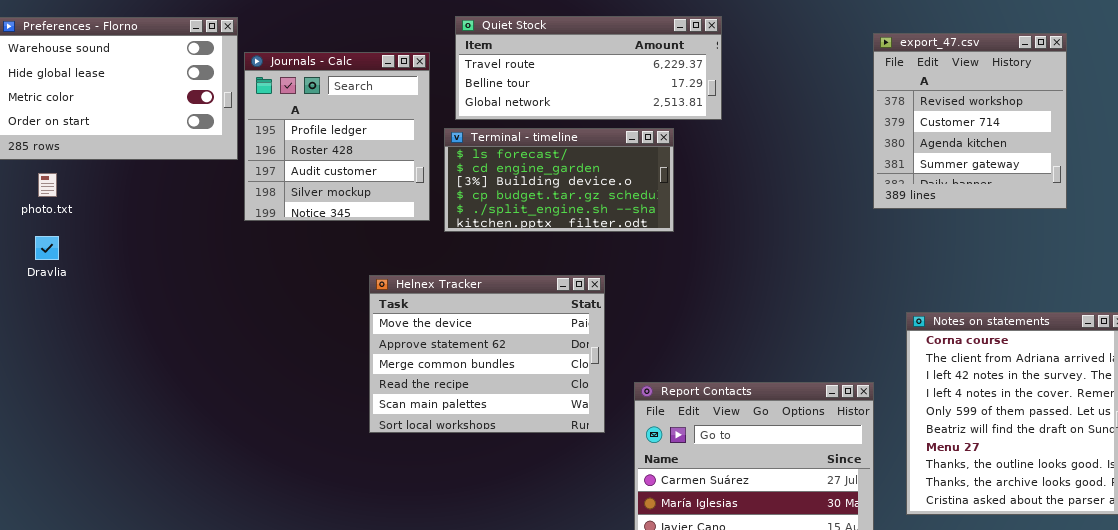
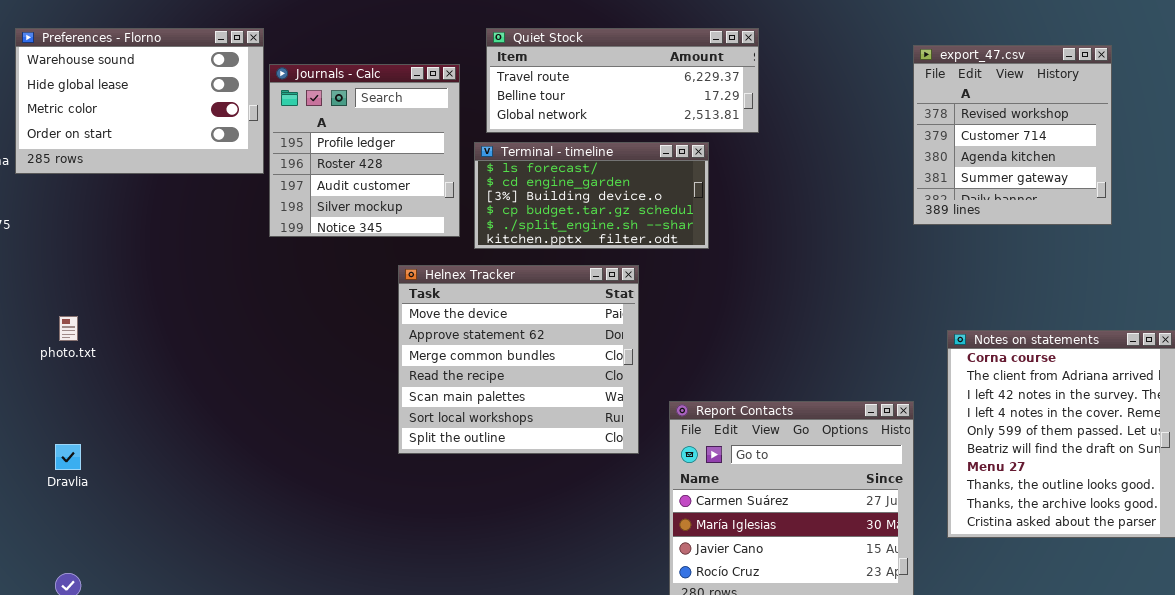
photo.txt: [38,173,57,197] -> [59,316,78,341], moved
Dravlia: [35,236,59,260] -> [55,444,81,470], moved
Helnex Tracker: [369,275,605,433] -> [398,265,639,454], resized

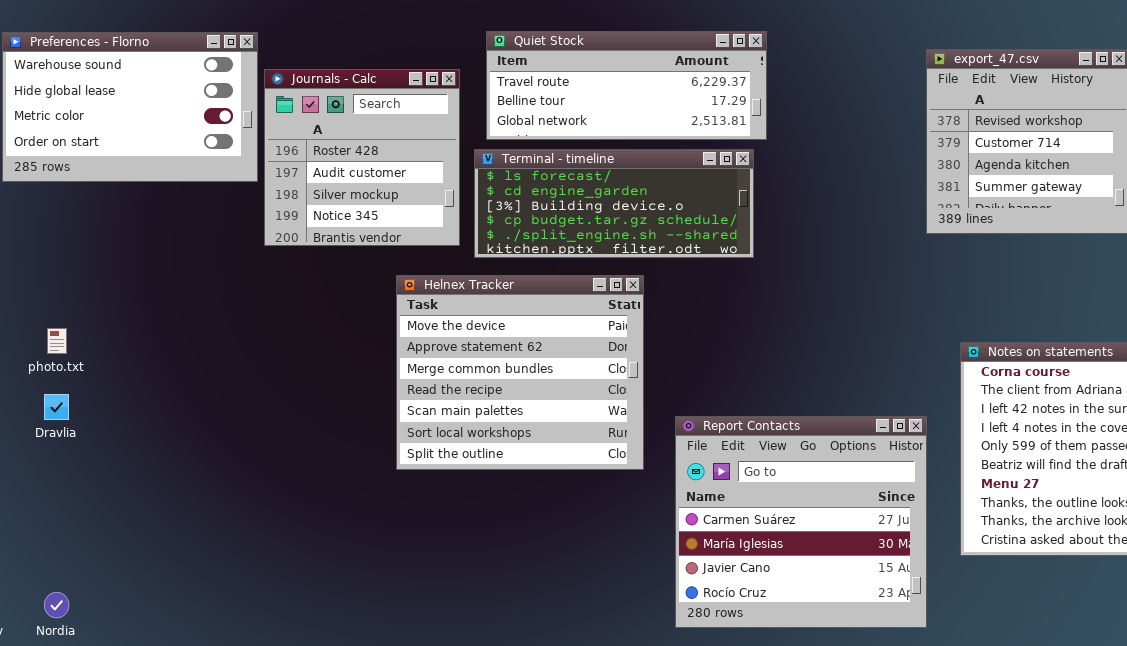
Journals - Calc: [269,64,460,237] -> [264,69,460,246], scrolled down 1 row
Terminal - timeline: [474,142,709,249] -> [474,149,754,258], resized
Dravlia: [55,444,81,470] -> [44,394,69,420], moved

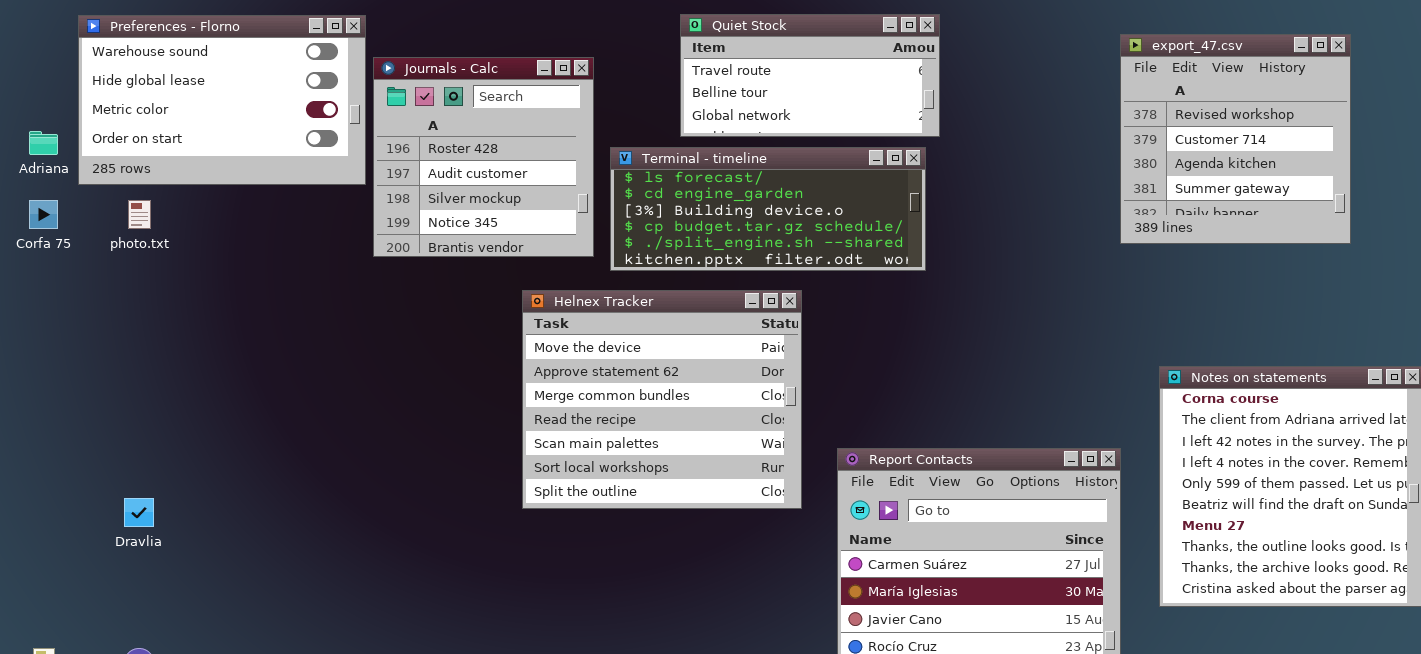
Quiet Stock: [486,31,767,140] -> [680,14,940,137], resized
photo.txt: [47,328,67,354] -> [128,200,151,229], moved
Dravlia: [44,394,69,420] -> [124,498,154,527], moved

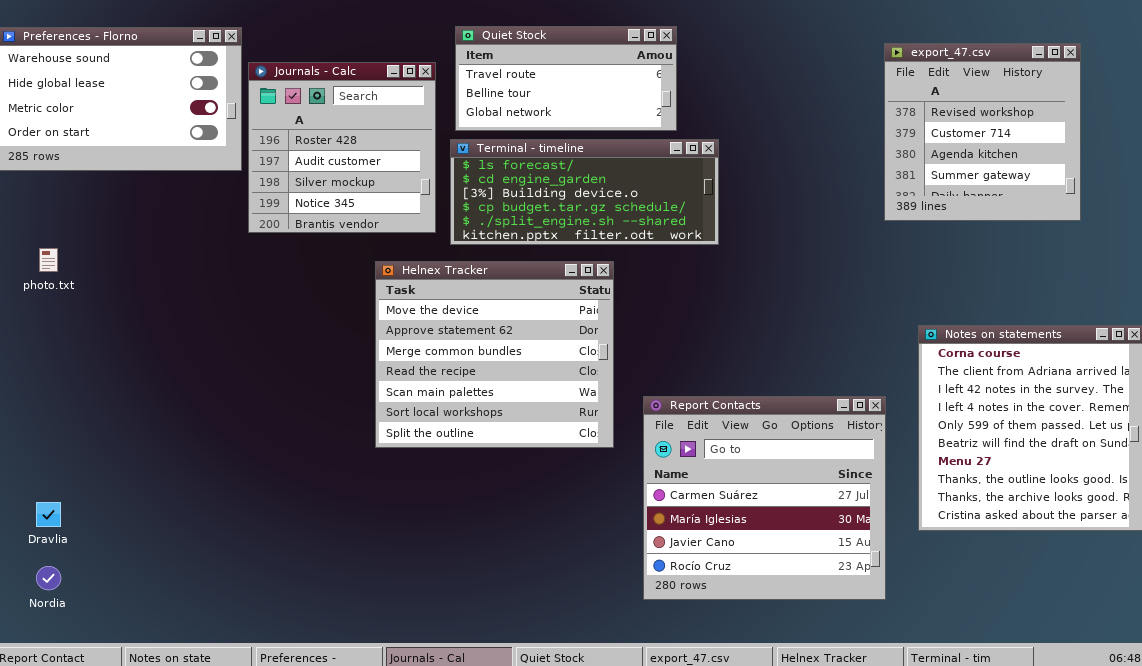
Quiet Stock: [680,14,940,137] -> [455,26,677,131], moved
photo.txt: [128,200,151,229] -> [39,248,58,272], moved
Dravlia: [124,498,154,527] -> [36,502,61,527], moved

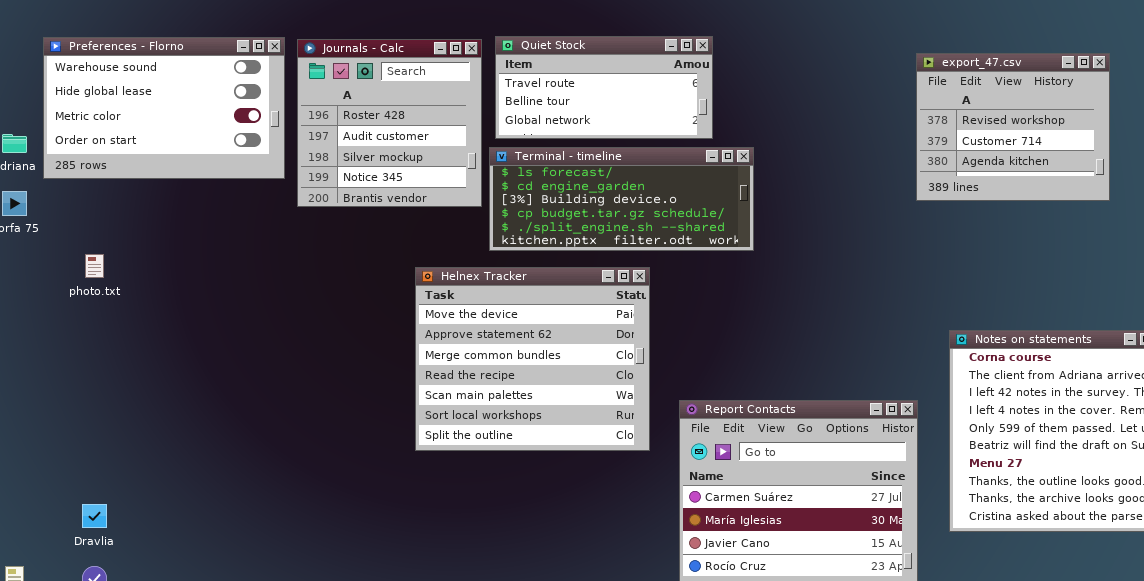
export_47.csv: [884,43,1081,221] -> [916,53,1110,201], resized
Journals - Calc: [248,62,436,233] -> [297,39,482,207], moved

